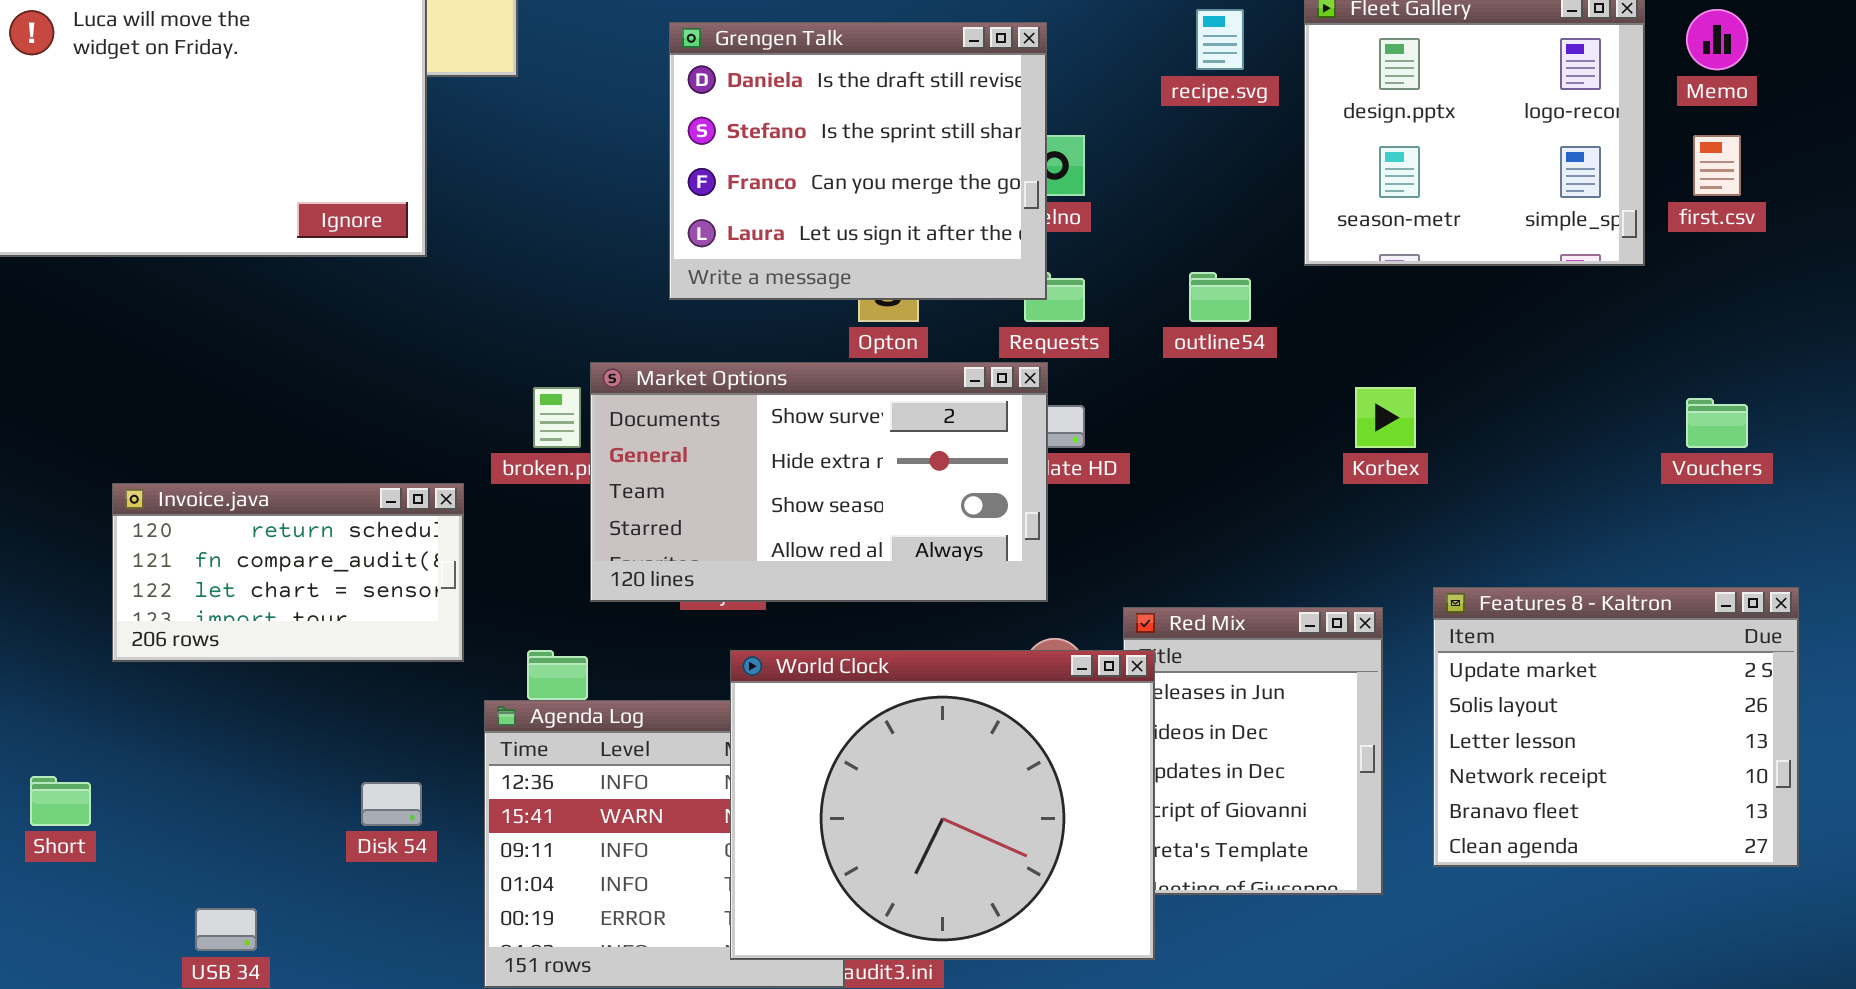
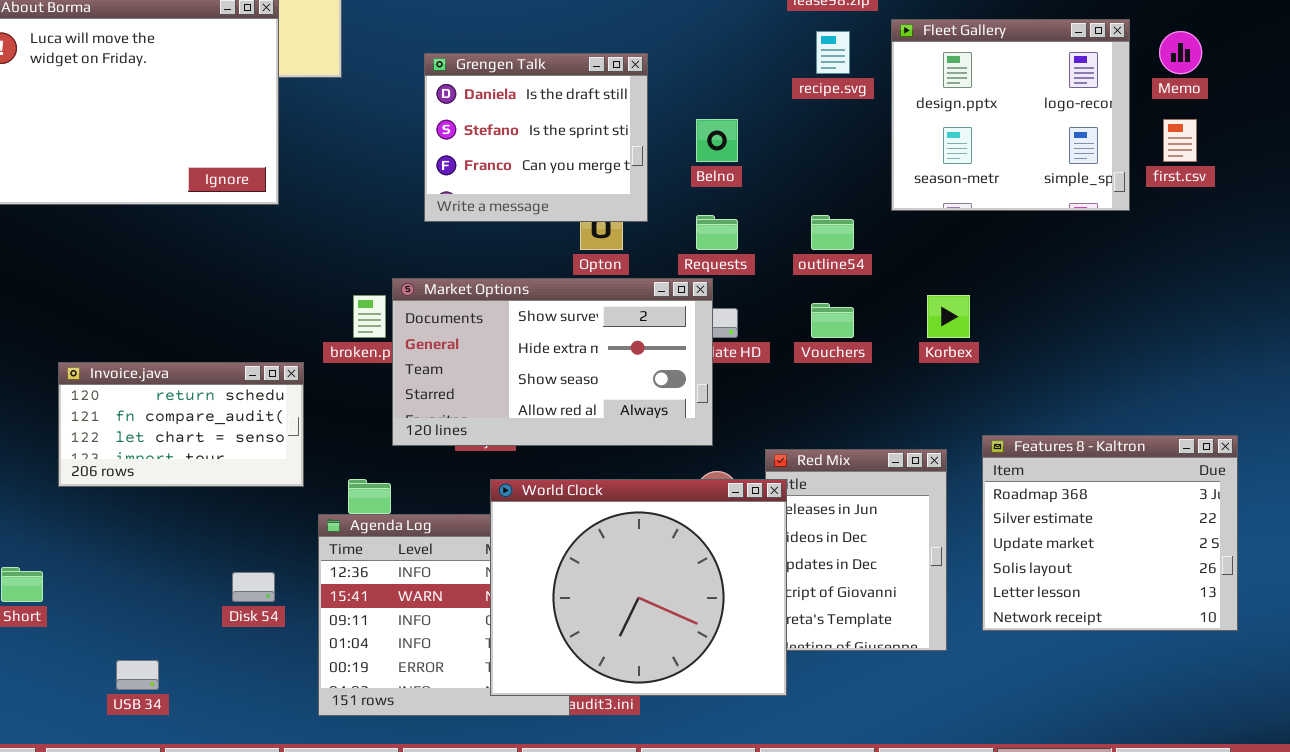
Grengen Talk: [669,22,1047,300] -> [424,53,648,222], moved, resized
Vouchers: [1686,398,1748,448] -> [811,303,854,338], moved
Features 8 - Kaltron: [1433,587,1799,867] -> [982,435,1238,631], scrolled up 2 rows

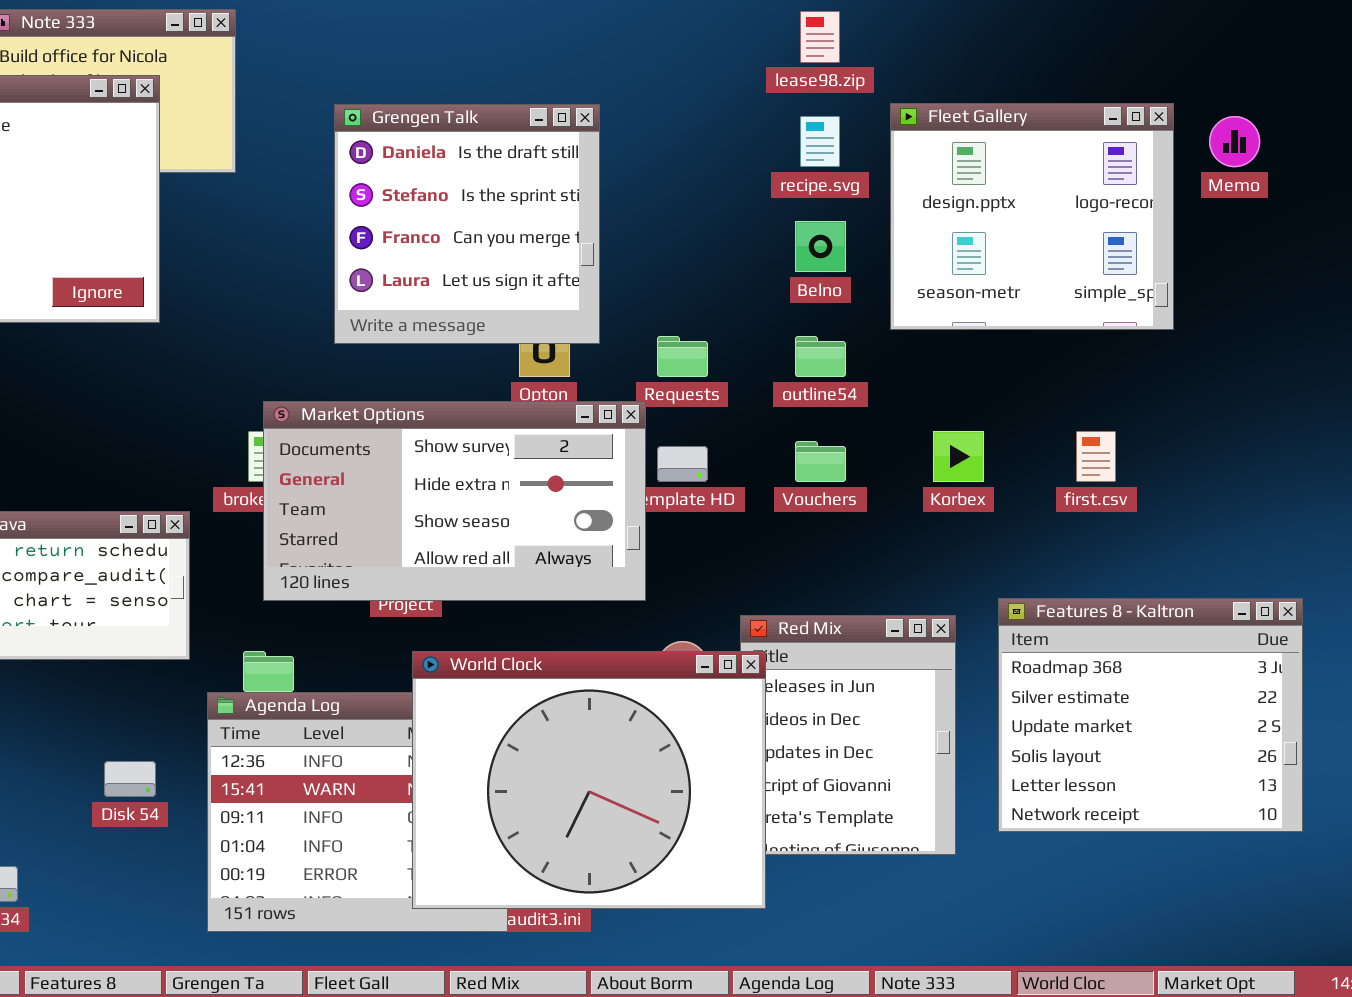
Grengen Talk: [424,53,648,222] -> [334,104,600,344], resized
Belno: [696,119,738,162] -> [795,221,846,272], moved
first.csv: [1163,119,1197,162] -> [1076,431,1116,482], moved
Market Options: [392,278,713,446] -> [263,401,646,601], moved

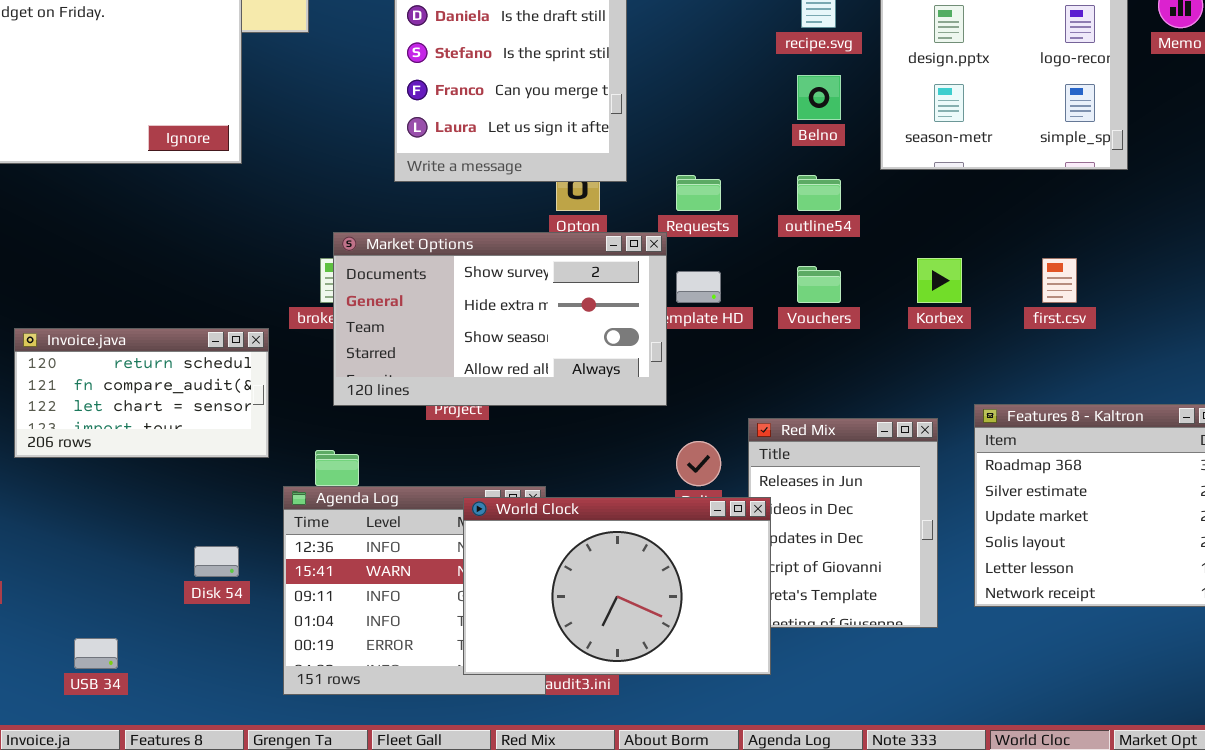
World Clock: [412,651,766,909] -> [463,497,771,675], resized

